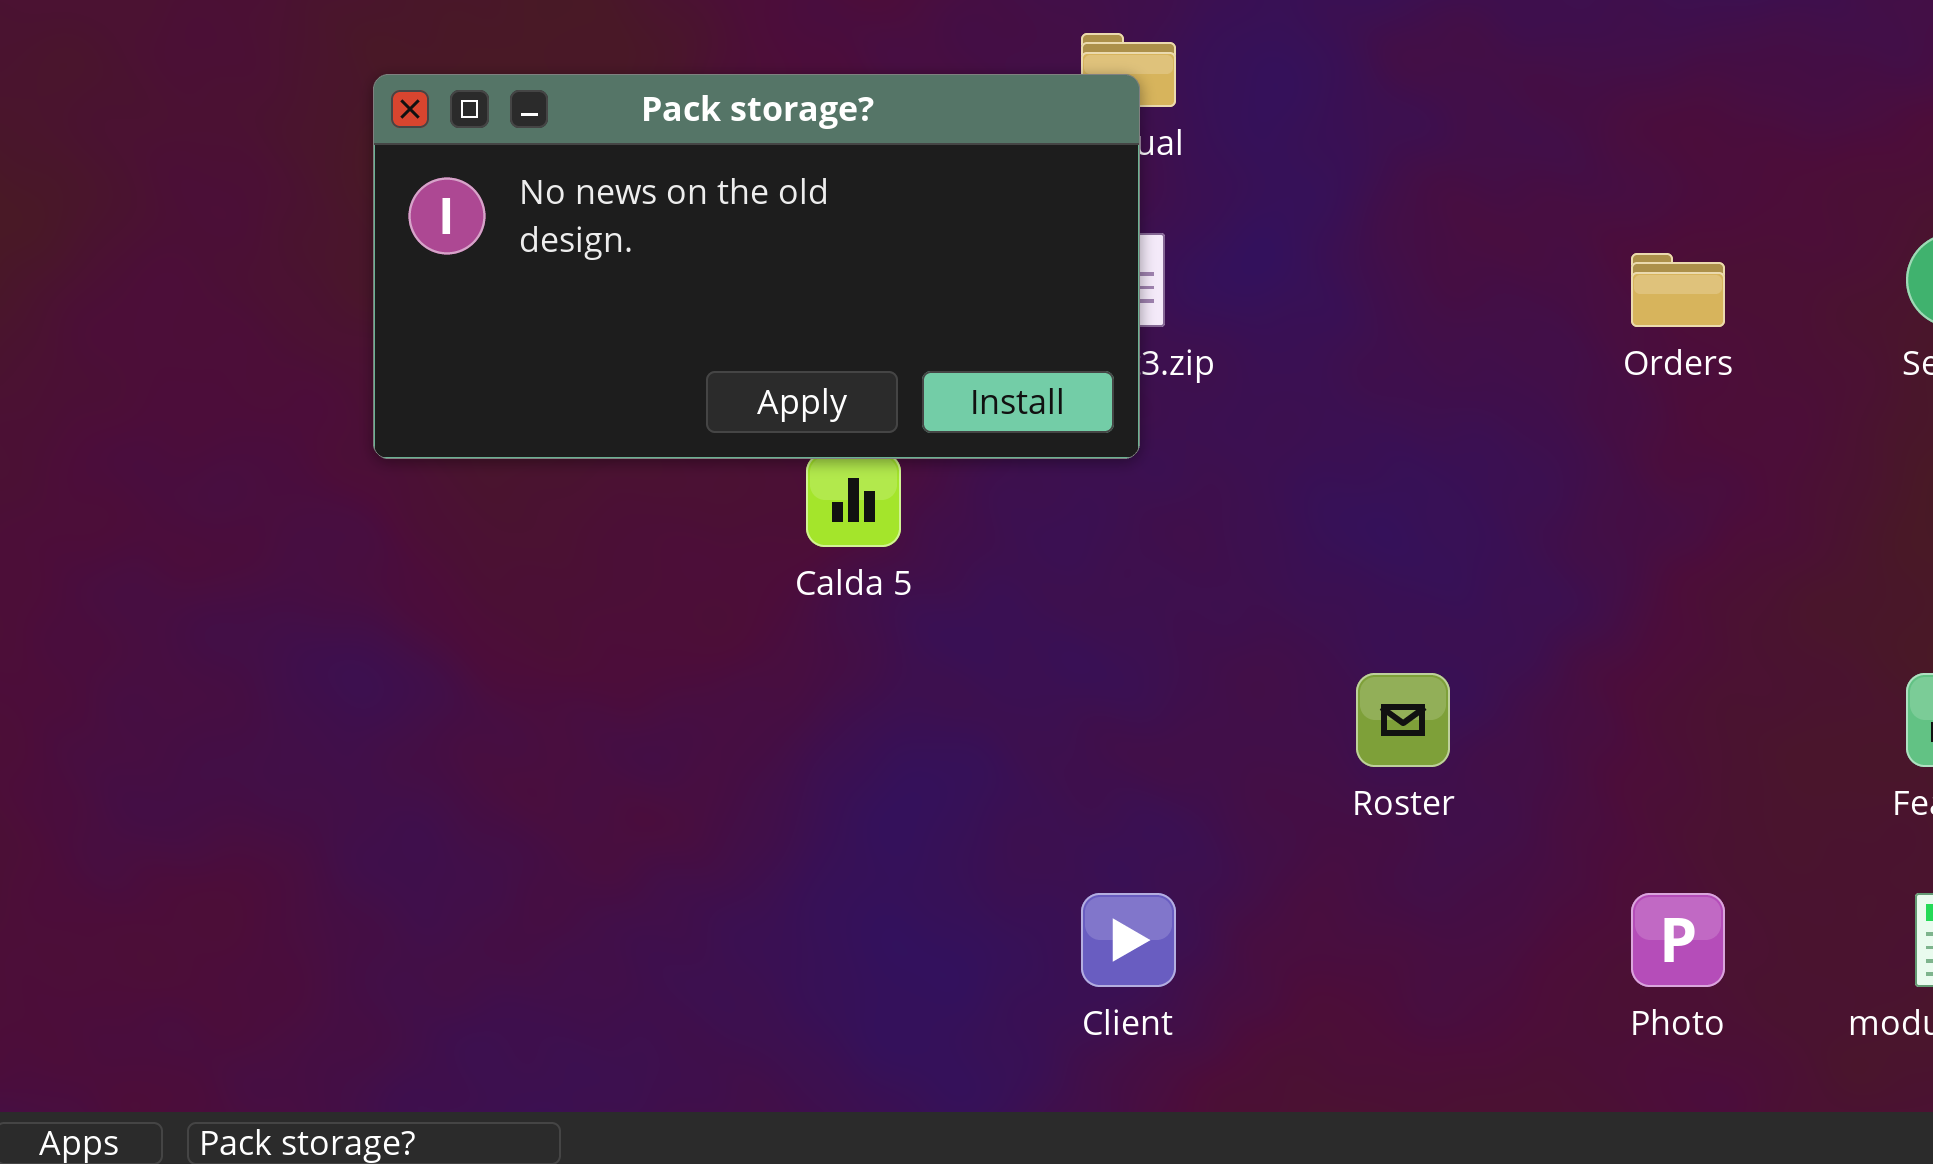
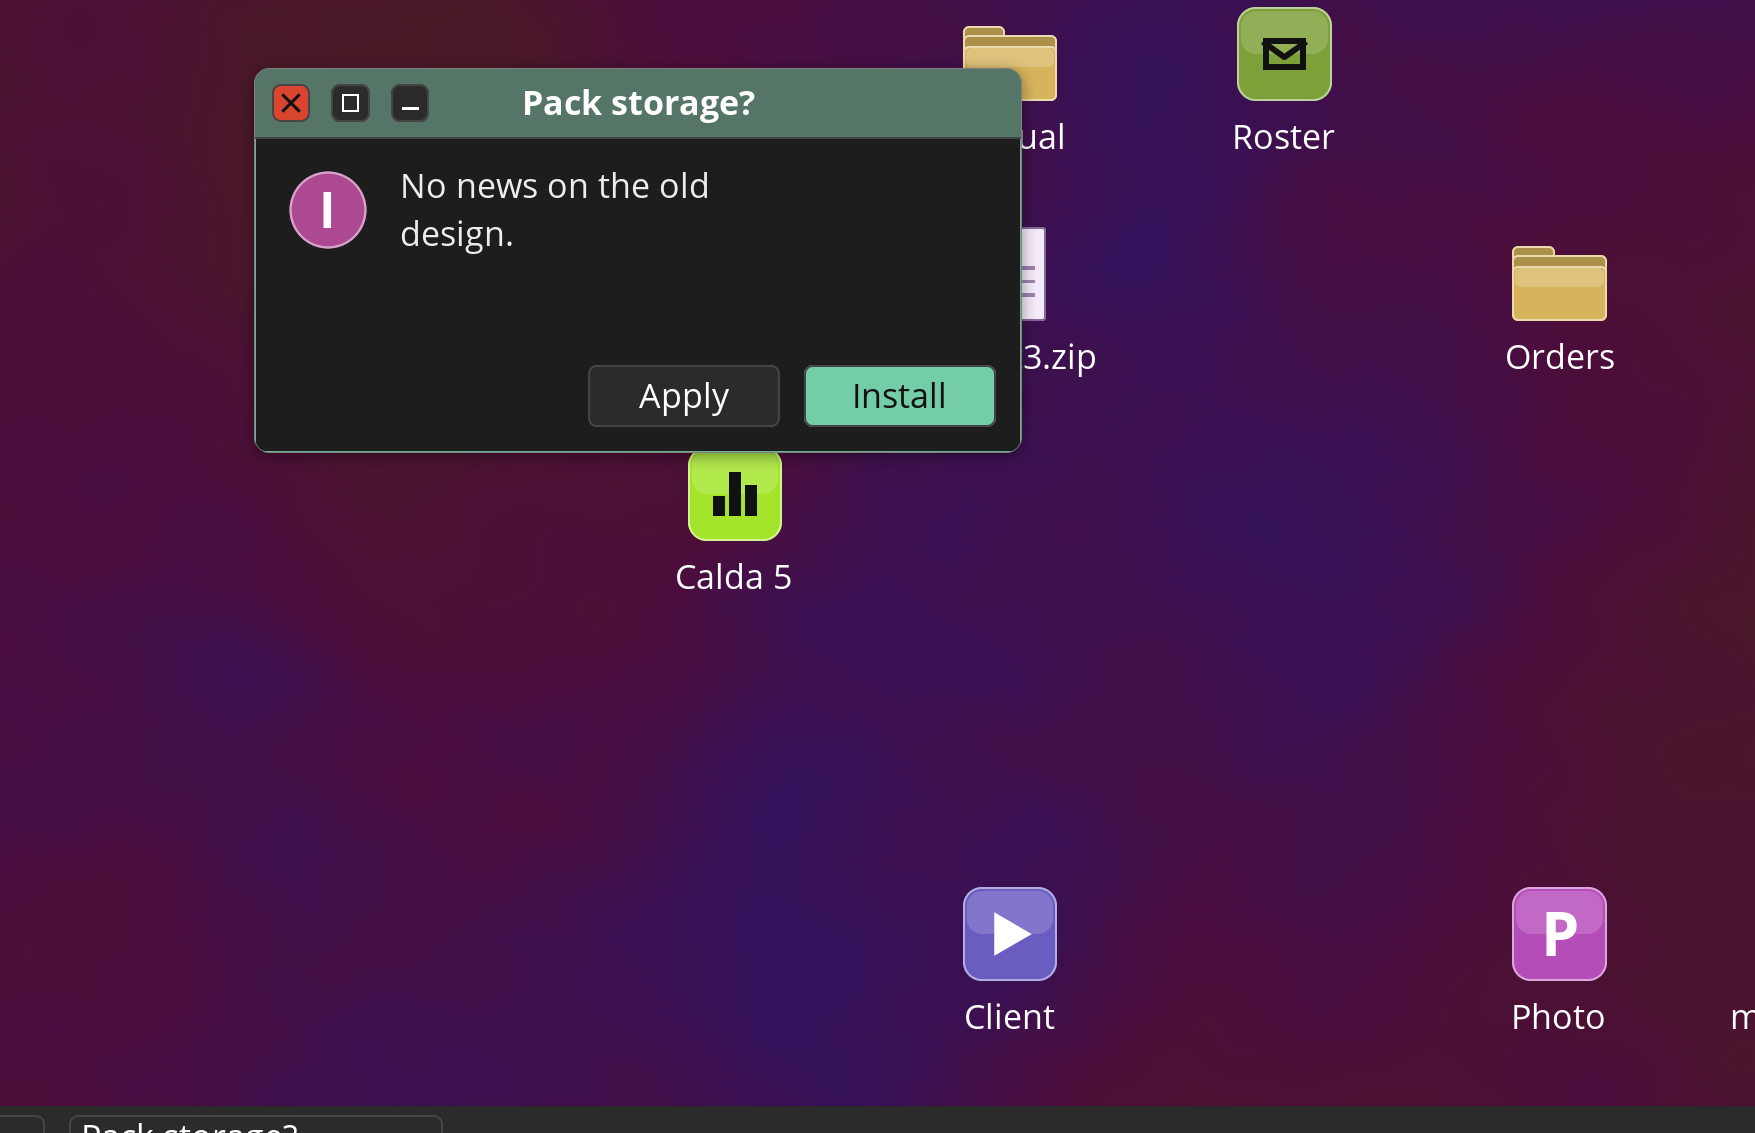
Roster: [1356,673,1450,767] -> [1237,7,1332,101], moved

